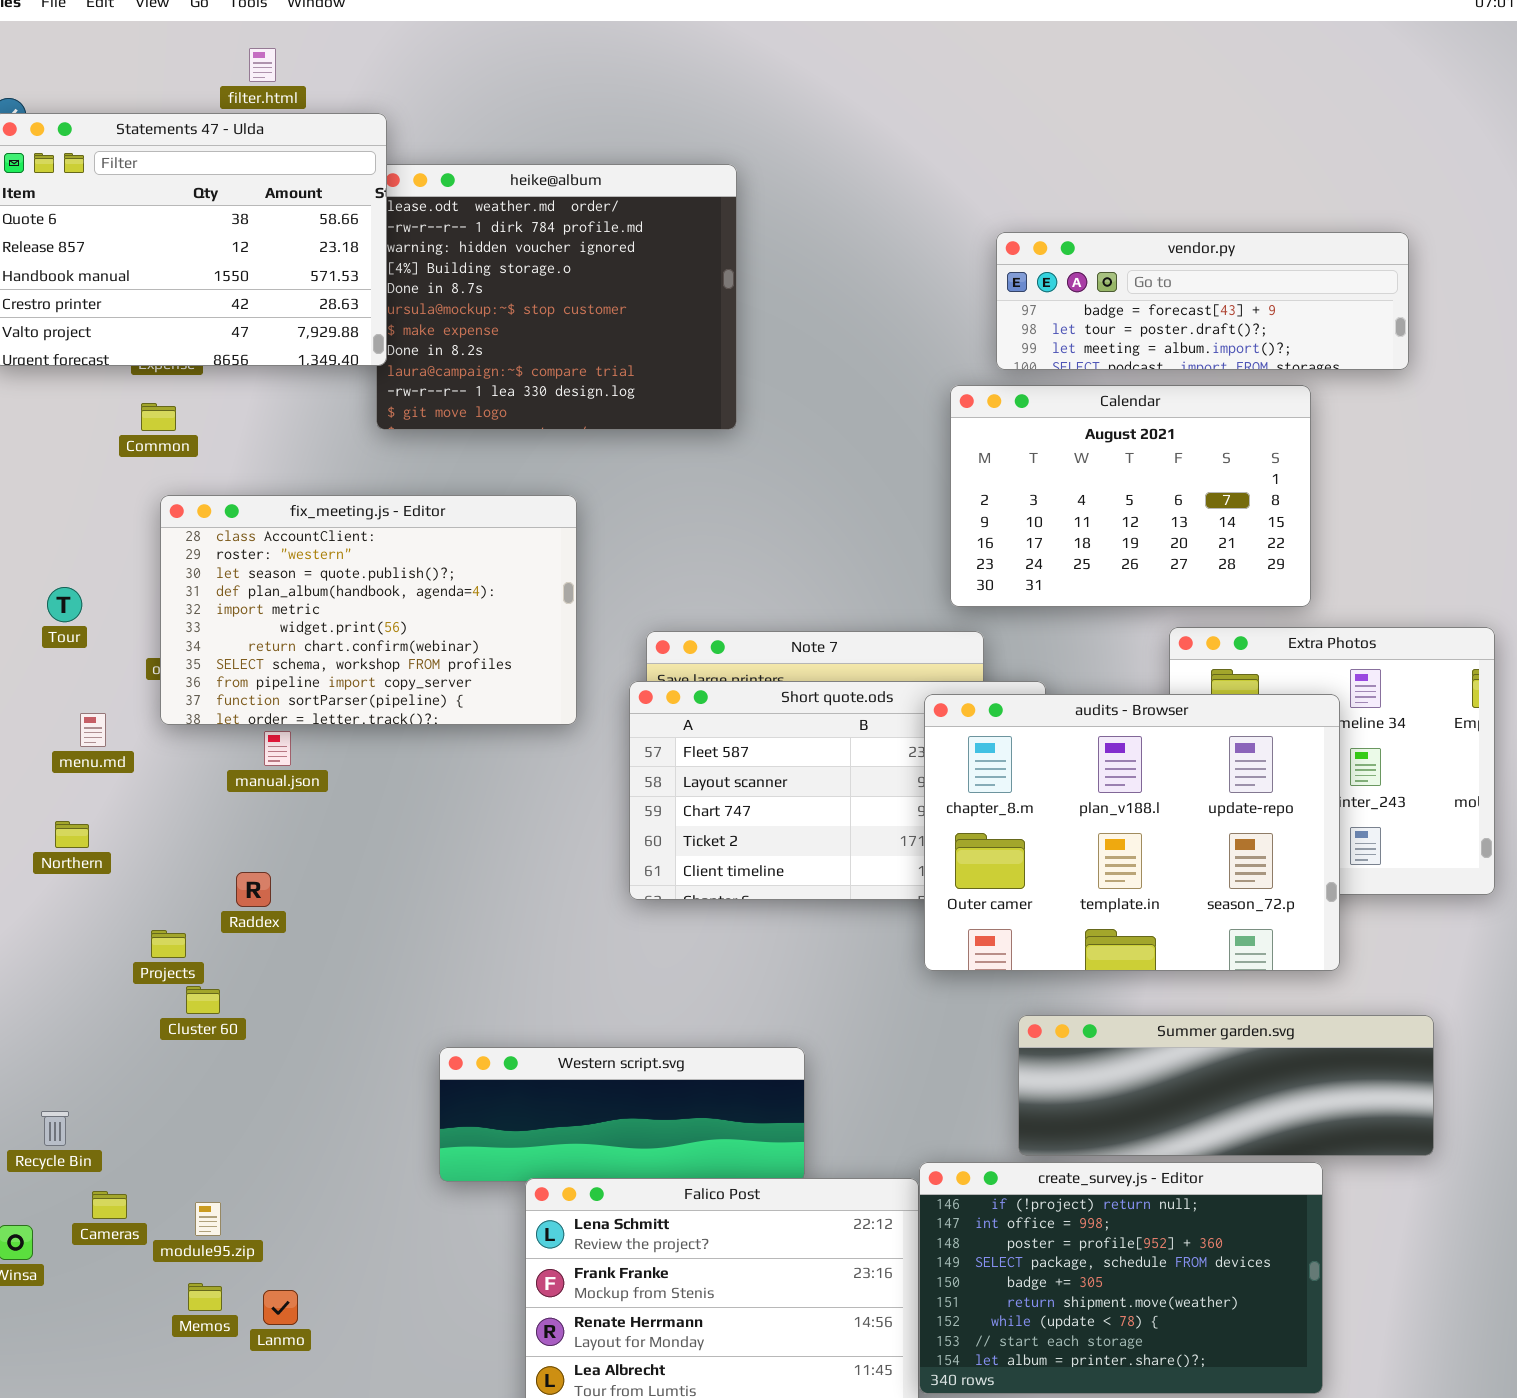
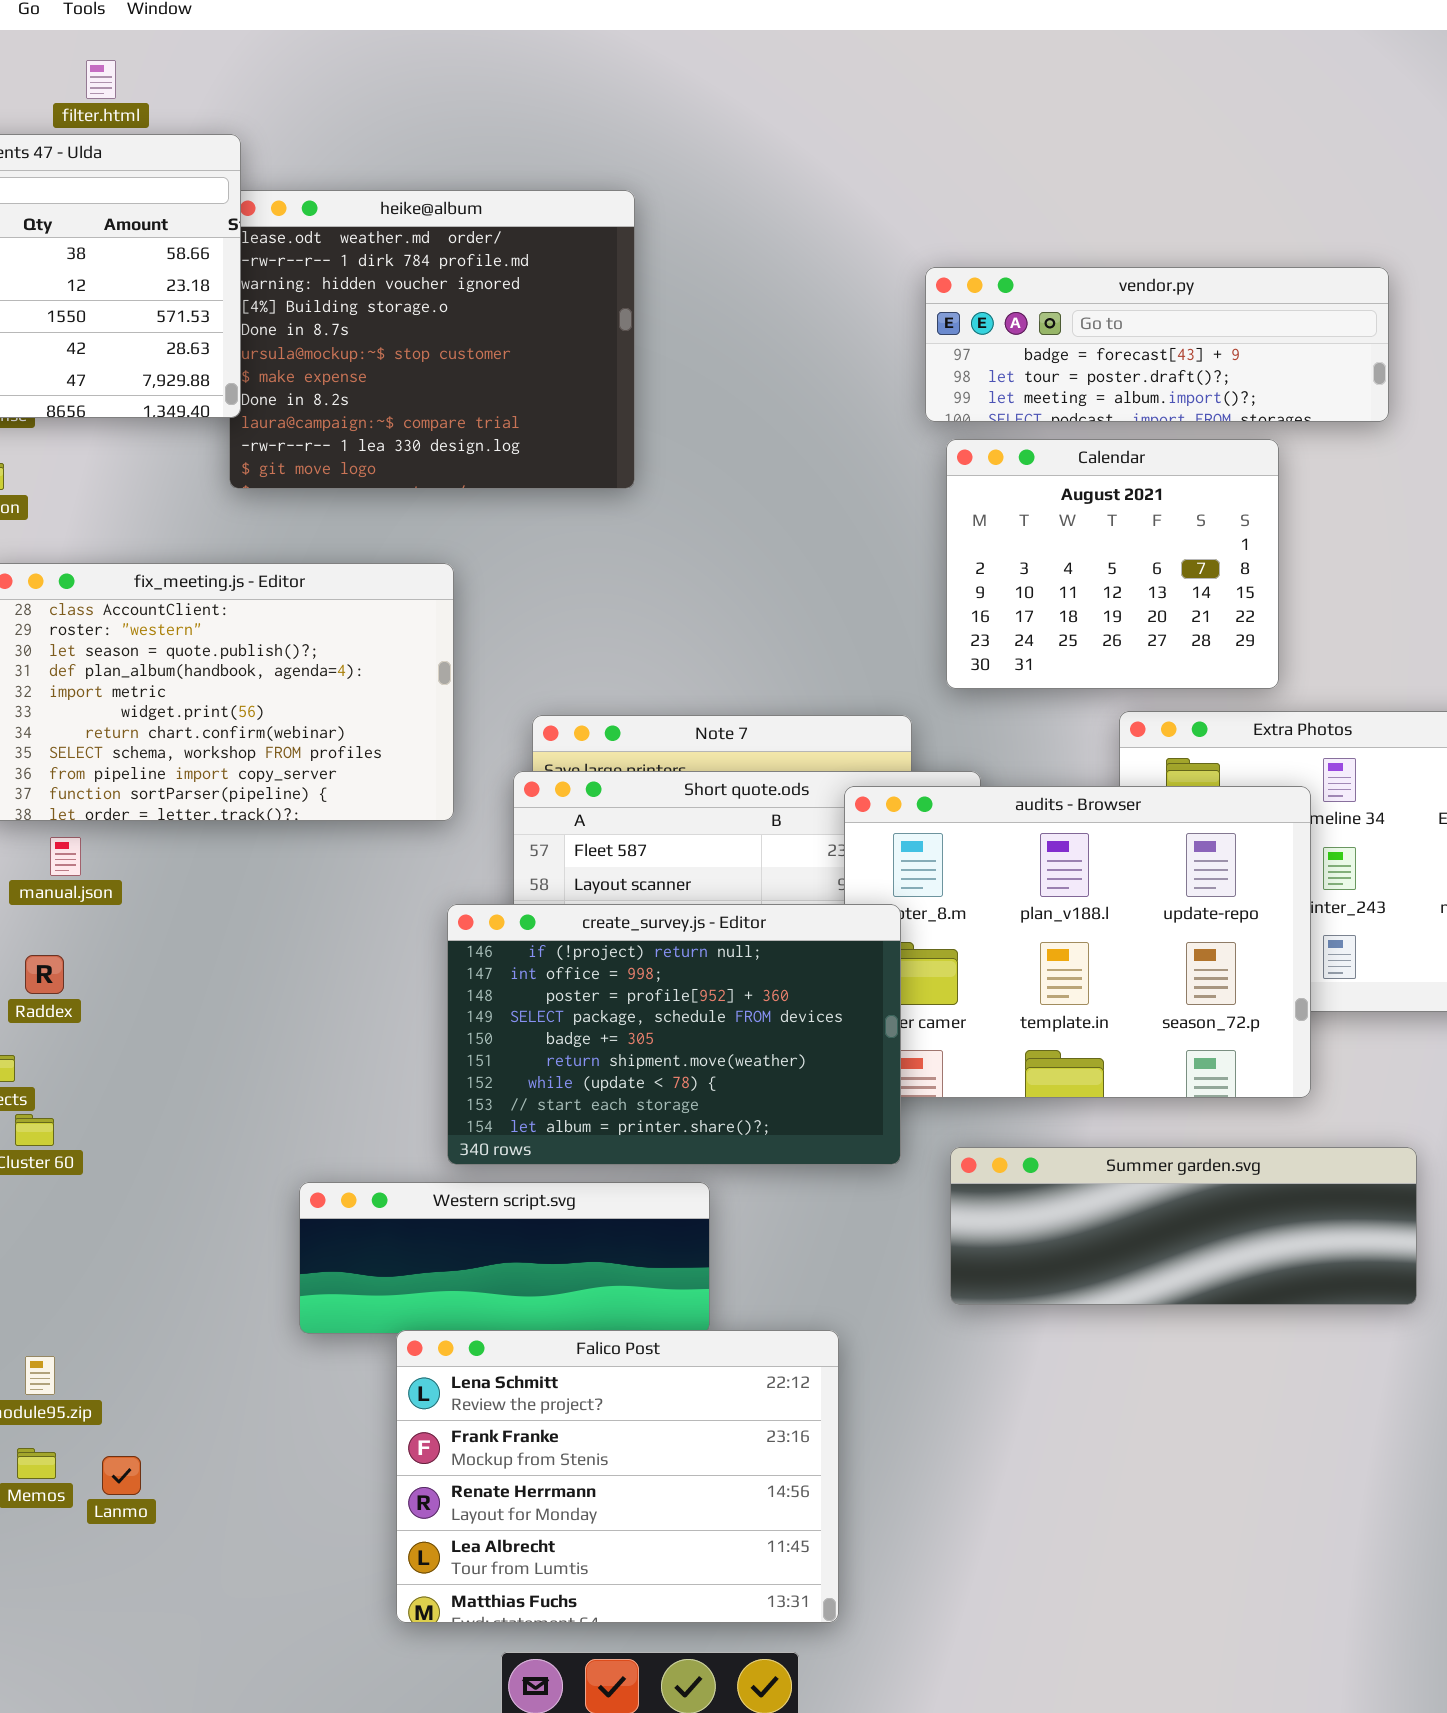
Calendar: [950,385,1311,607] -> [946,439,1279,689], resized
manual.json: [264,731,291,766] -> [50,837,81,876], moved
Raddex: [236,872,271,907] -> [25,955,64,994], moved
create_survey.js - Editor: [919,1162,1323,1394] -> [447,904,901,1165], moved

